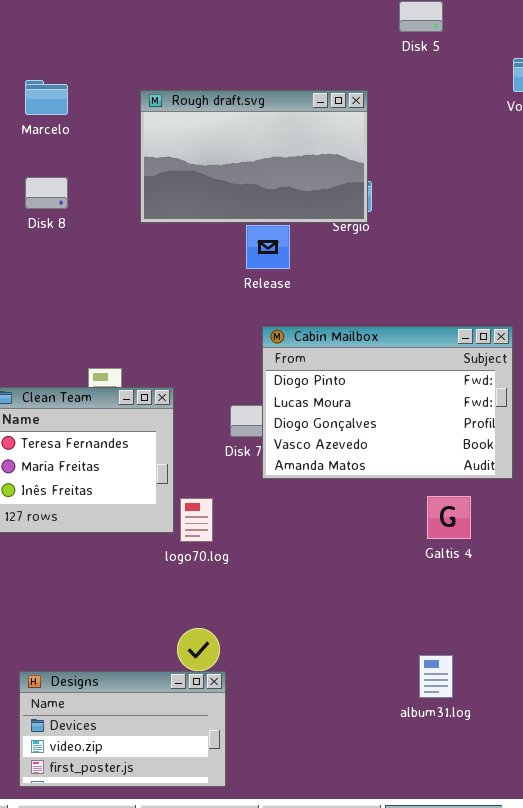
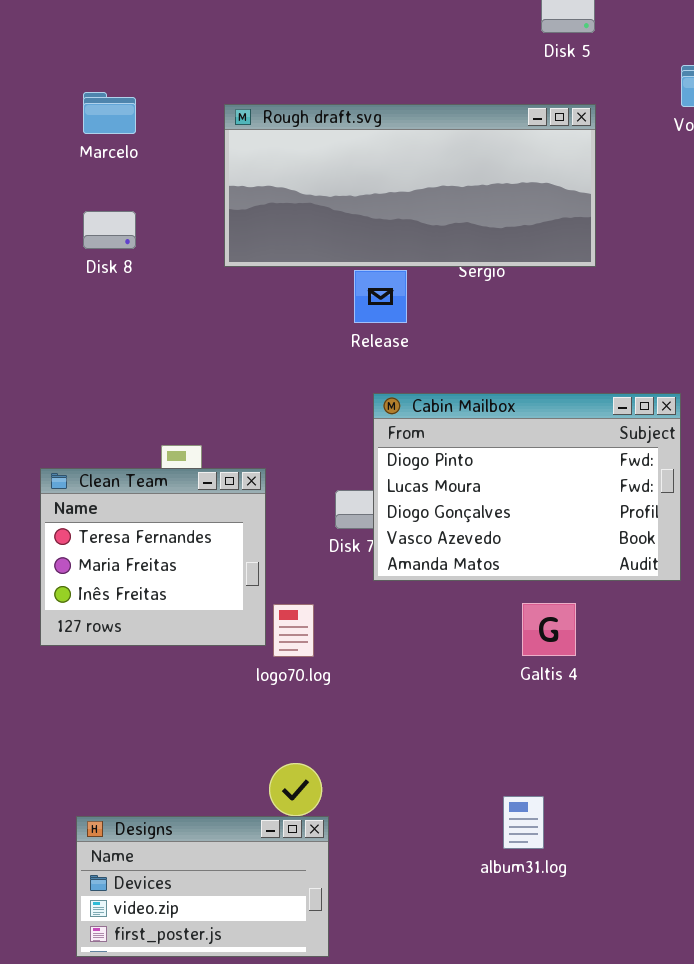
Rough draft.svg: [140,90,368,223] -> [224,104,596,267], resized
Galtis 4: [427,496,471,539] -> [522,603,576,656], moved
album31.log: [419,655,453,698] -> [503,796,544,849], moved

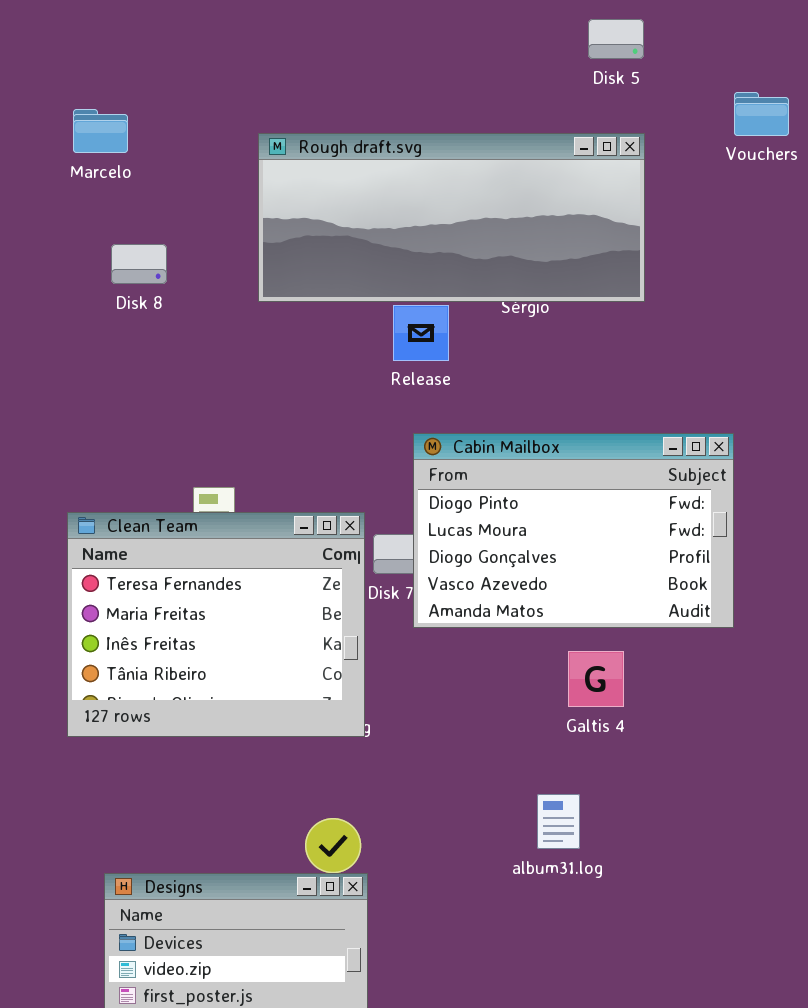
Marcelo: [83,92,136,134] -> [73,109,128,153], moved
Clean Team: [40,468,266,646] -> [67,512,365,737], resized
album31.log: [503,796,544,849] -> [537,794,580,849], moved

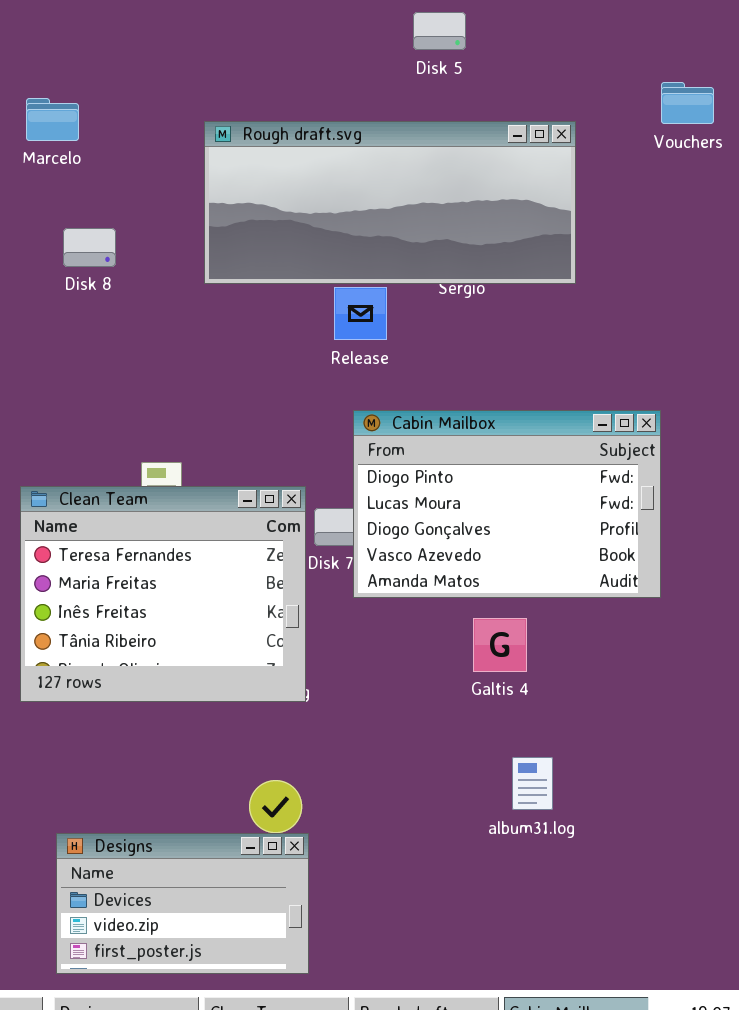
Disk 5: [588,19,644,59] -> [413,12,466,50], moved
Galtis 4: [568,651,624,707] -> [473,618,527,672], moved
album31.log: [537,794,580,849] -> [512,757,553,810], moved

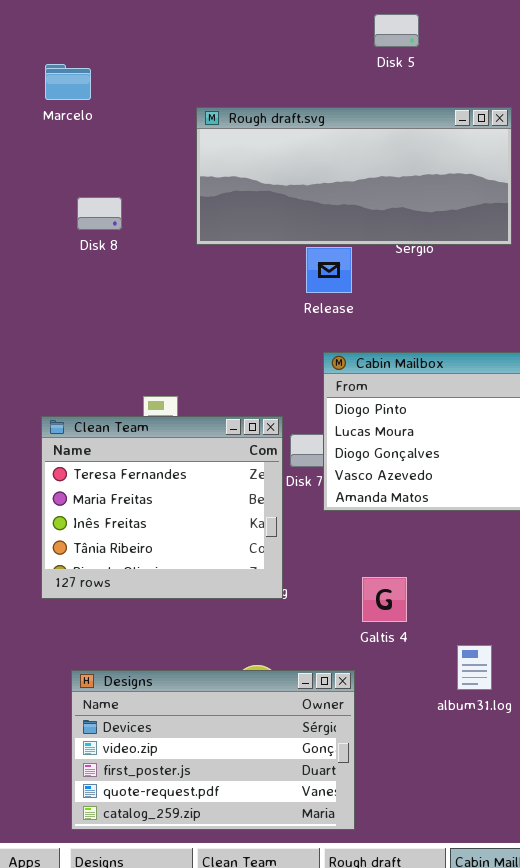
Marcelo: [26,98,79,141] -> [45,64,91,100], moved
Galtis 4: [473,618,527,672] -> [362,577,407,622], moved
Designs: [56,833,309,974] -> [71,670,355,830], resized

